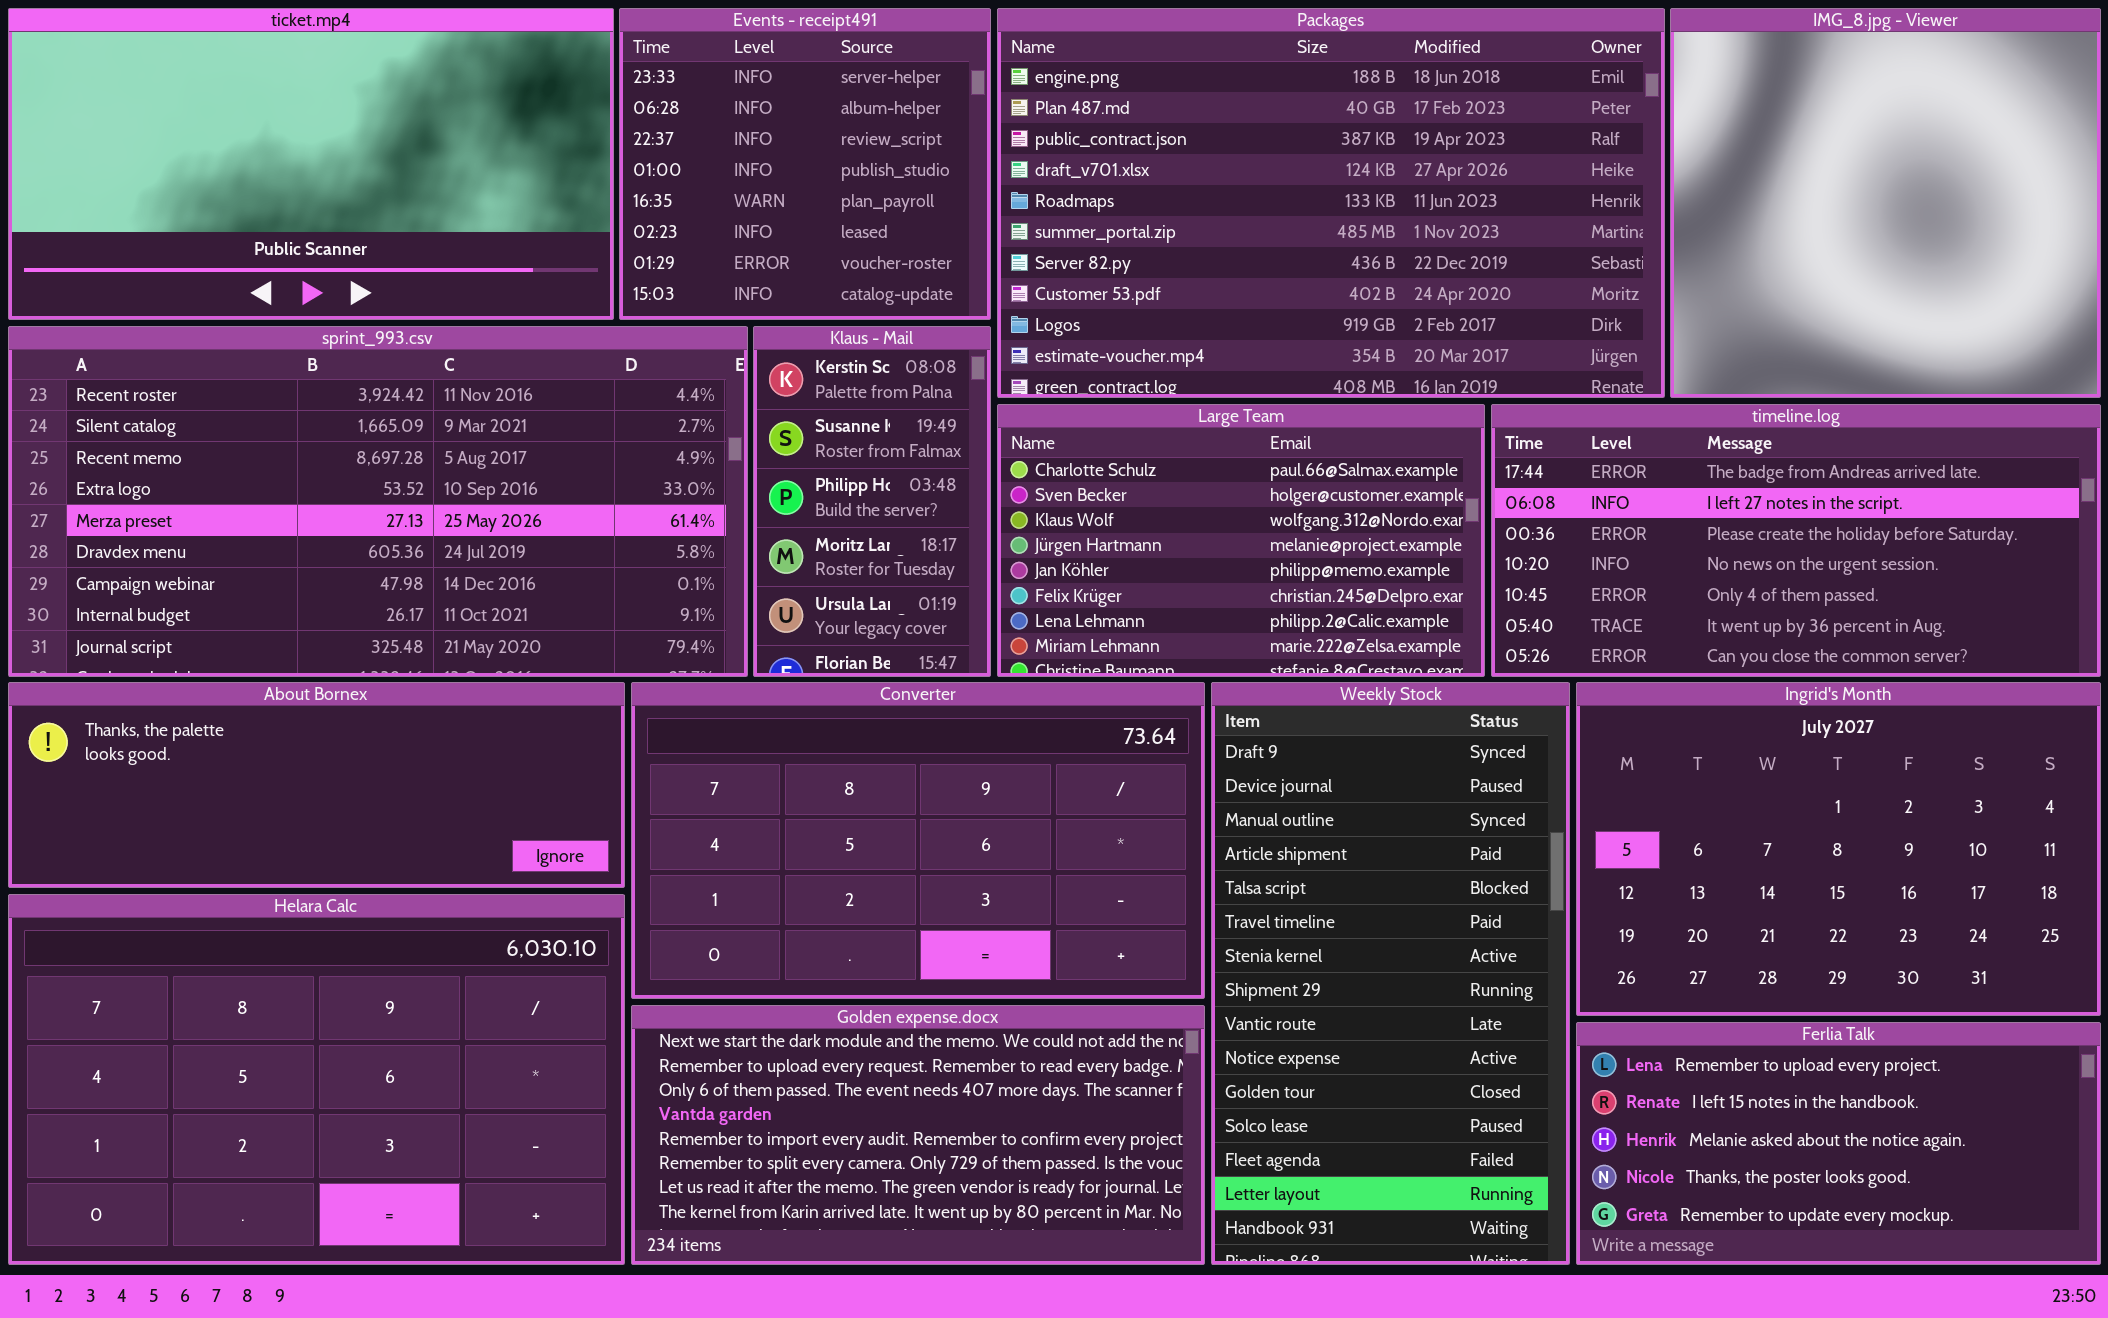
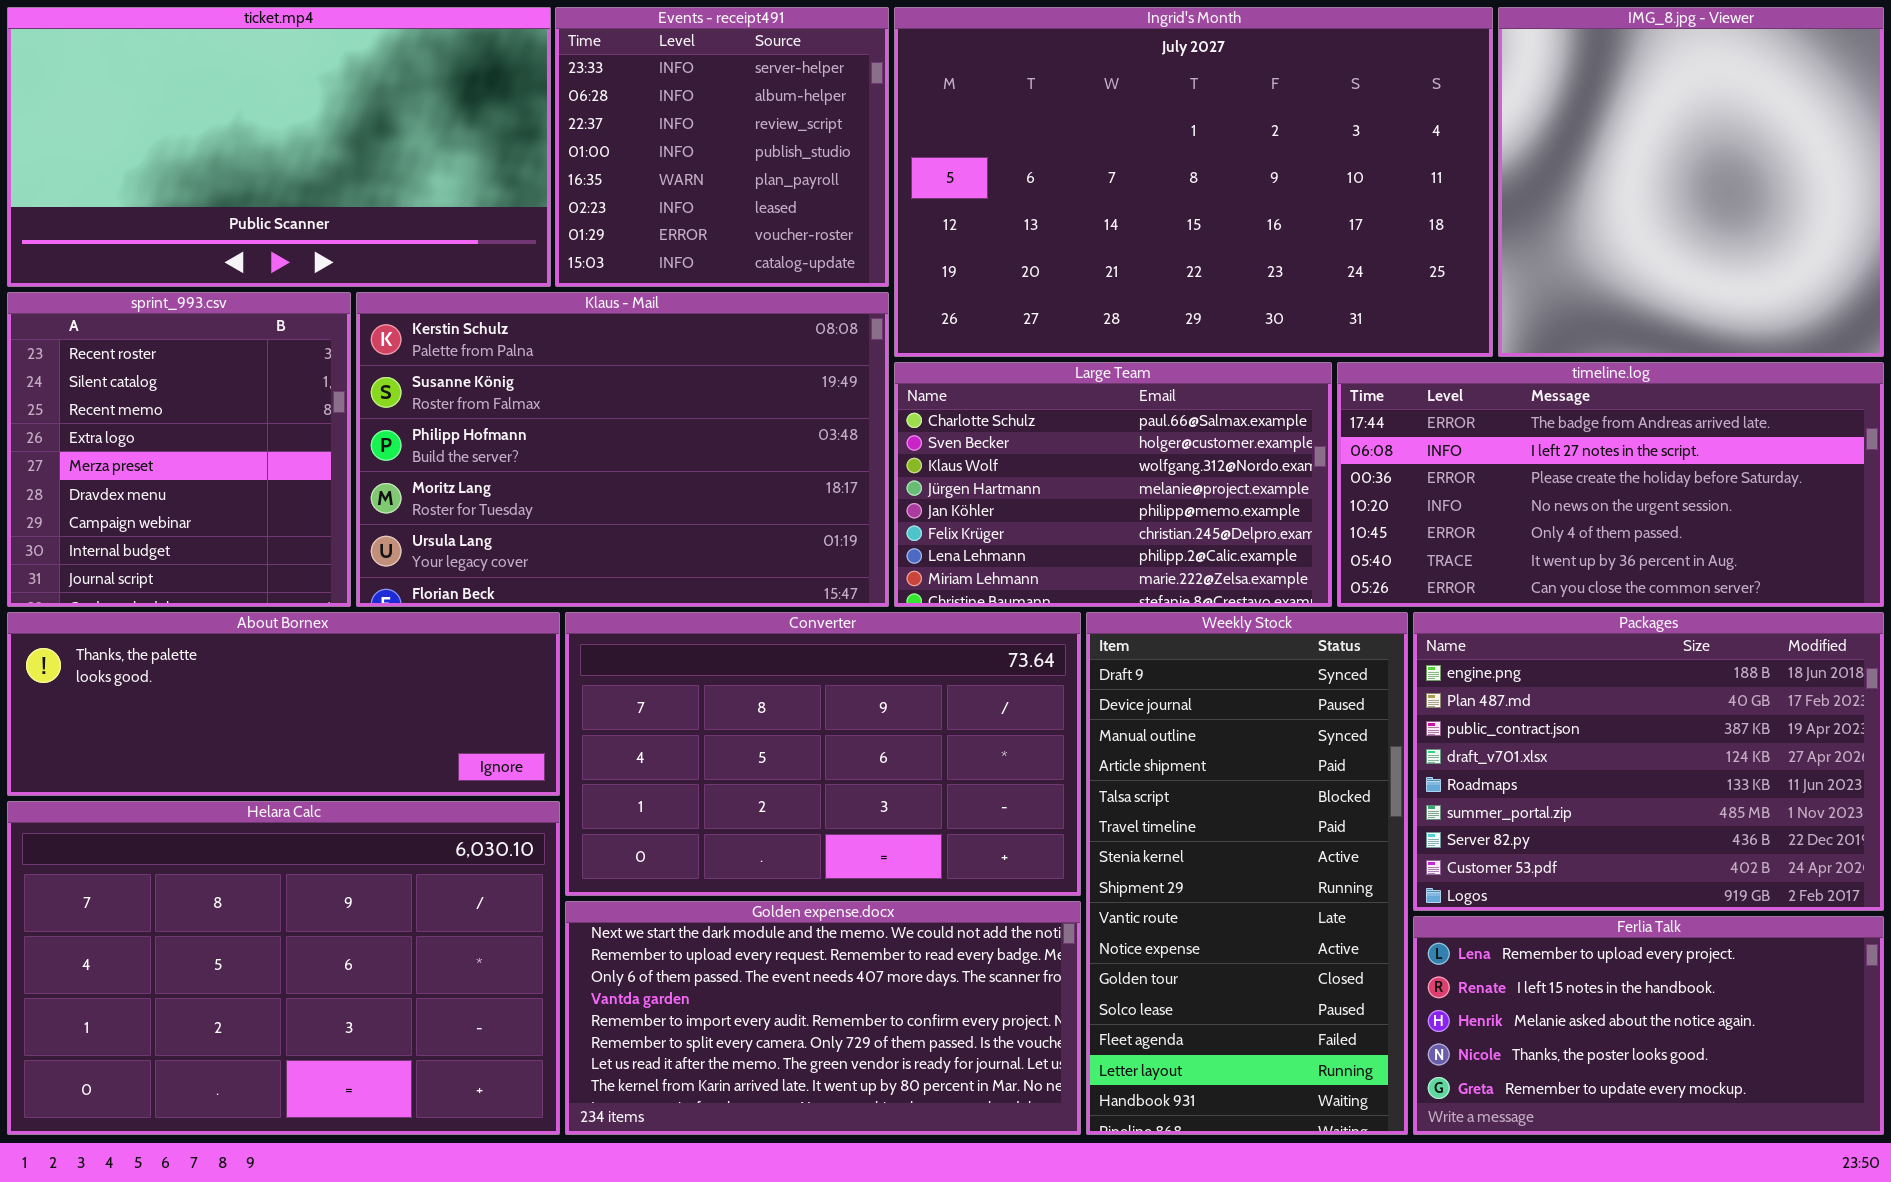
Packages: [997,8,1665,398] -> [1413,612,1884,911], moved, resized
sprint_993.csv: [8,326,748,677] -> [7,292,351,607], resized
Klaus - Mail: [753,326,991,677] -> [356,292,889,607], resized
Ingrid's Month: [1576,682,2101,1016] -> [894,7,1493,357], moved, resized

